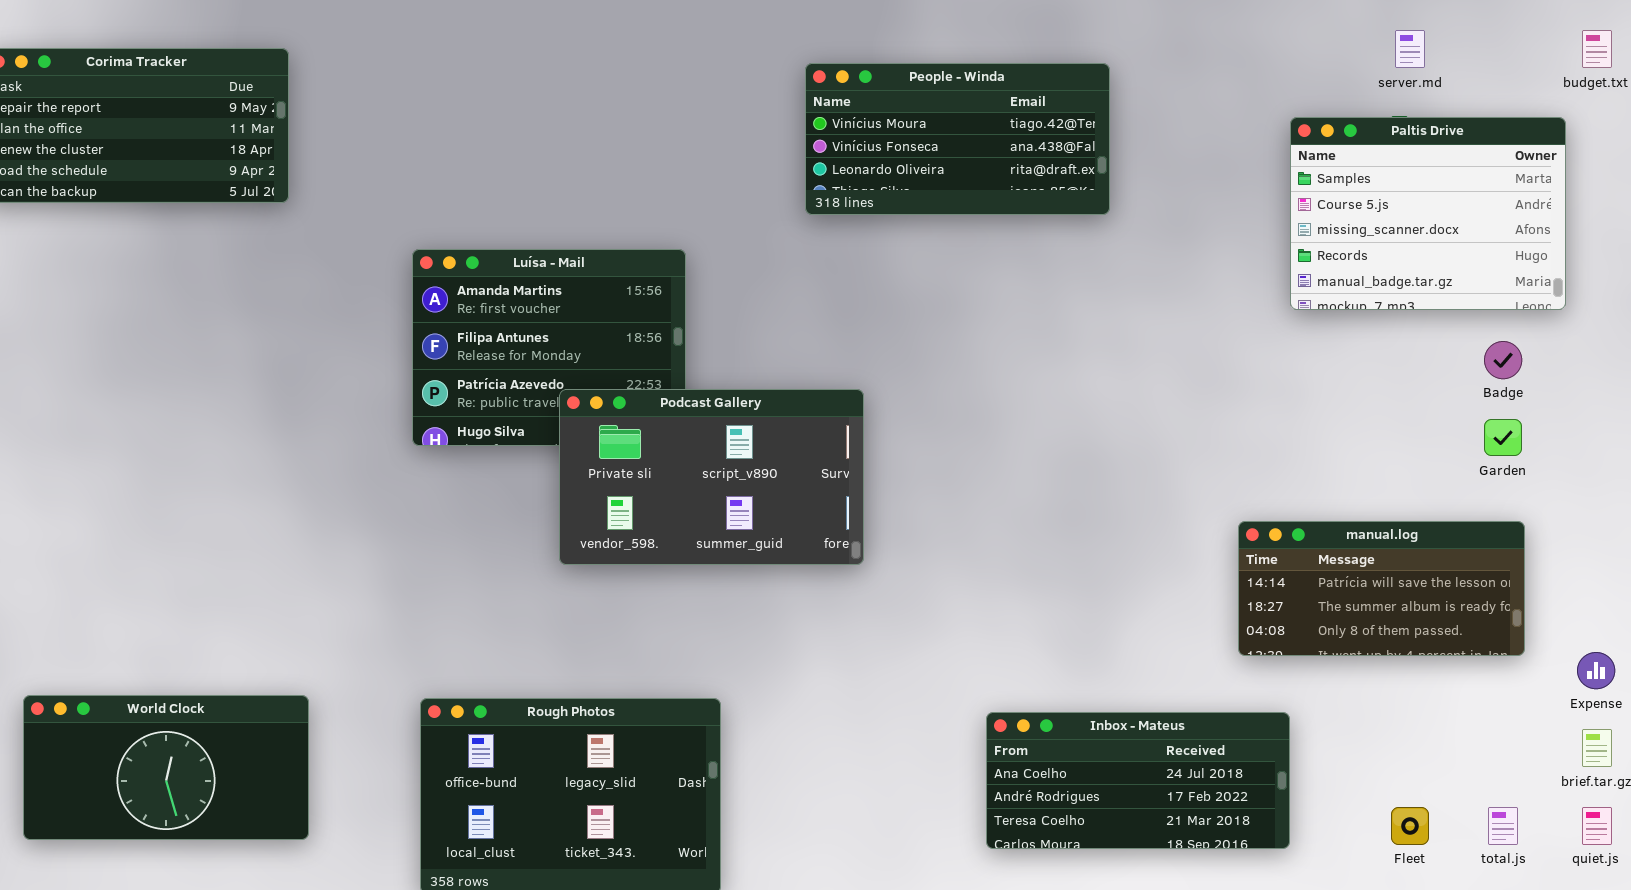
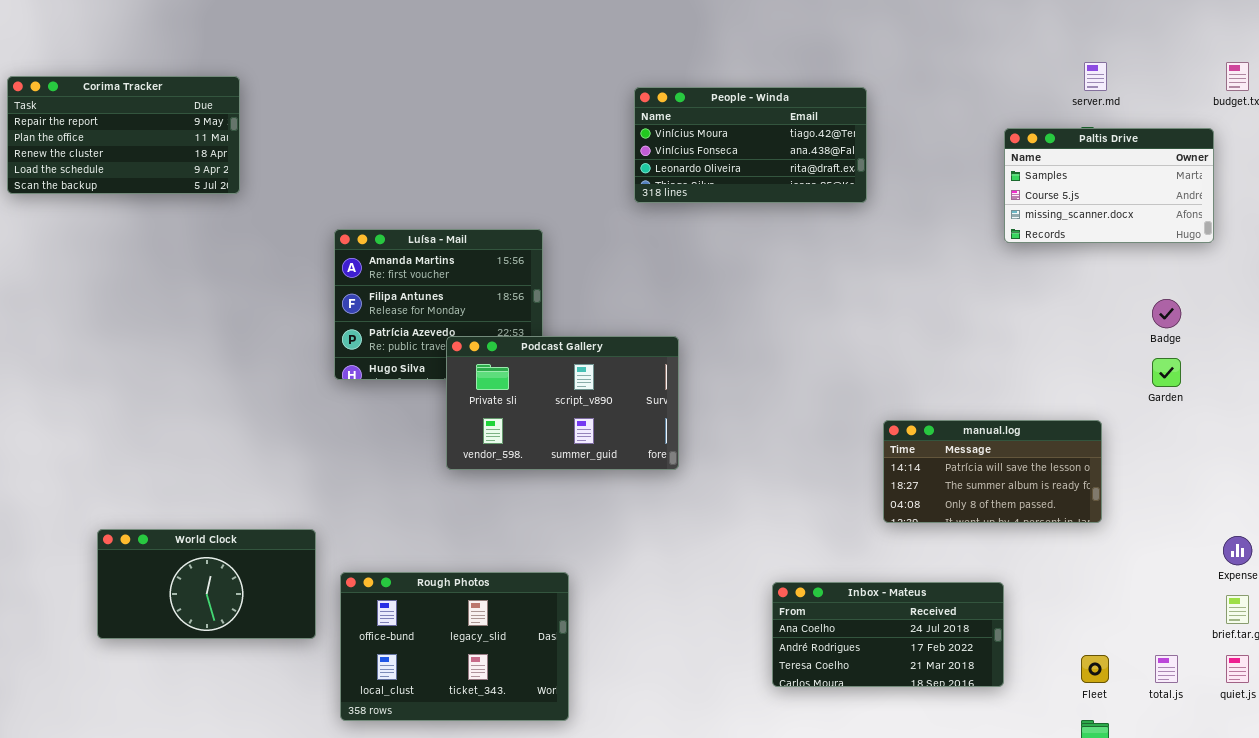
Paltis Drive: [1290,117,1566,310] -> [1004,128,1214,243], resized
manual.log: [1238,521,1525,656] -> [883,420,1102,523], moved
World Clock: [23,695,309,840] -> [97,529,316,639], moved

